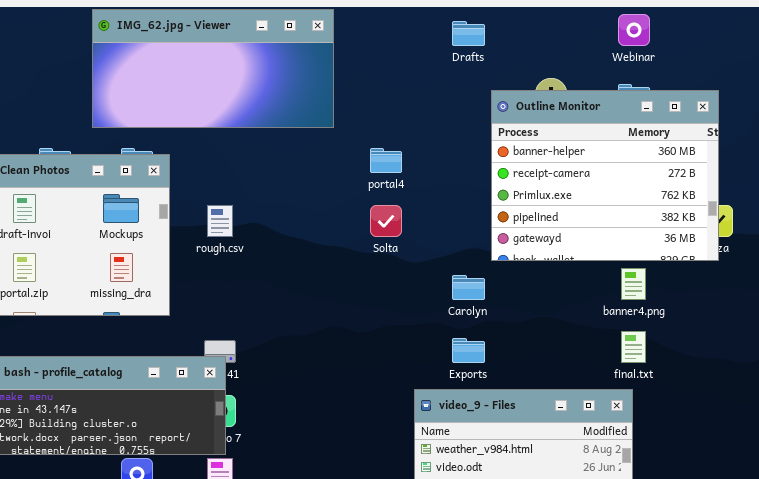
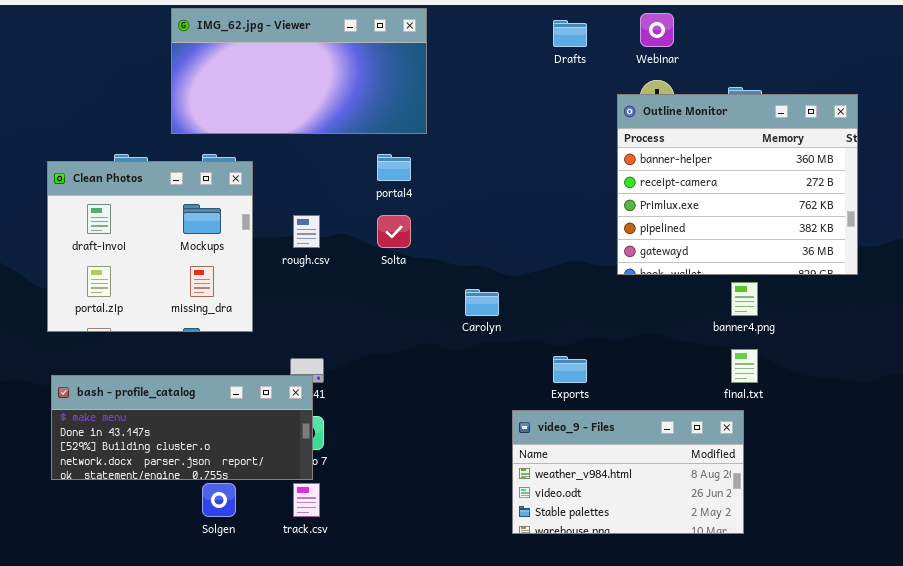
Webinar: [618,14,650,46] -> [640,13,674,47], moved
Outline Monitor: [491,90,719,261] -> [617,94,858,275], moved
portal4: [370,148,402,173] -> [377,154,411,181], moved
Solta: [370,205,402,237] -> [377,215,411,248], moved
Carolyn: [452,275,485,300] -> [465,289,499,316], moved

